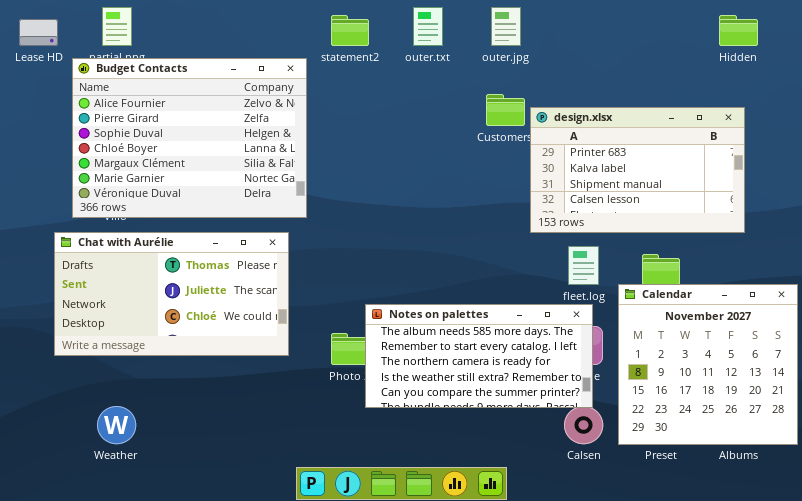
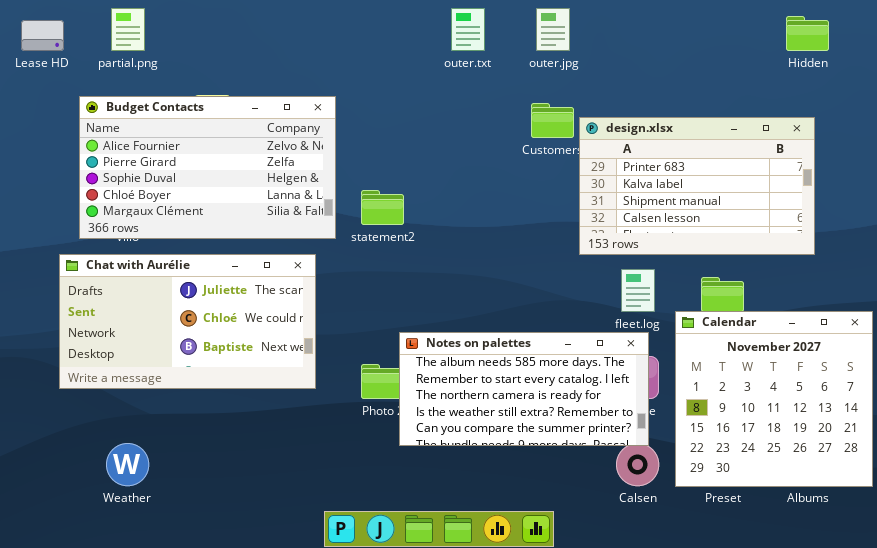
statement2: [331,15,369,46] -> [361,190,404,225], moved
Budget Contacts: [72,58,307,218] -> [79,96,336,239], resized
Chat with Aurélie: [54,232,289,356] -> [59,254,316,389], scrolled down 1 row

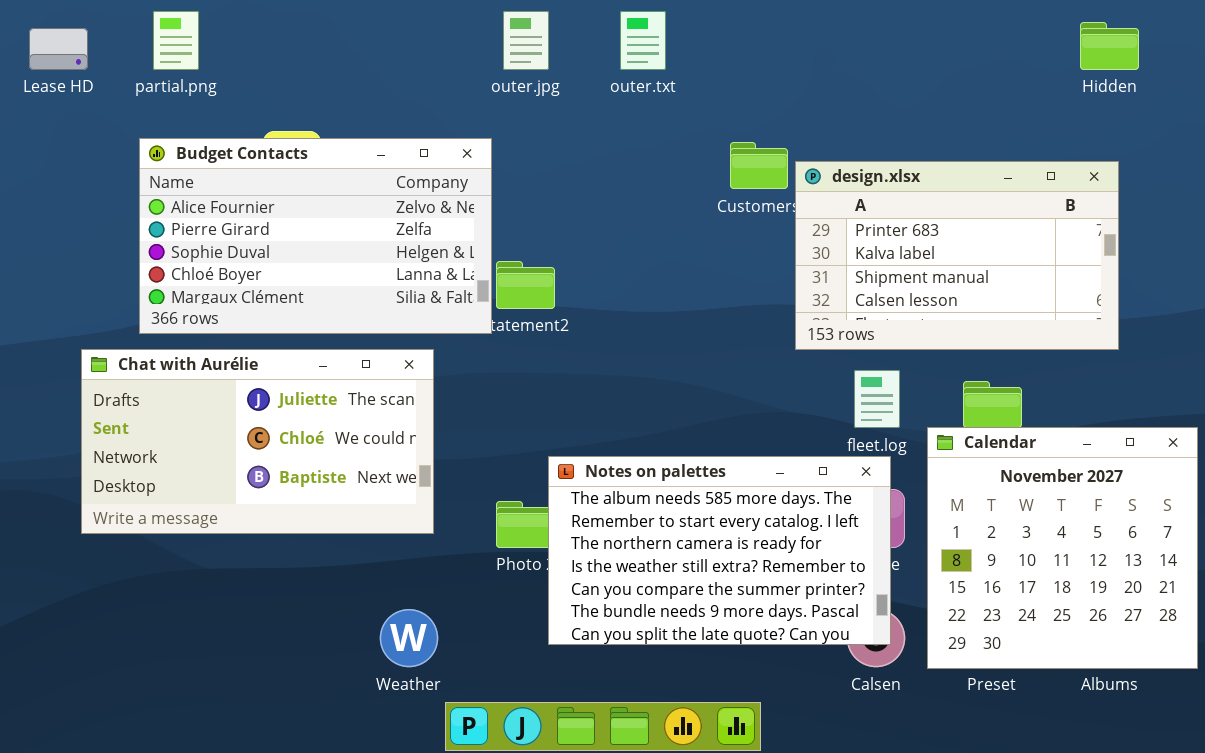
outer.jpg: [536,8,570,51] -> [503,11,549,70], moved
Budget Contacts: [79,96,336,239] -> [139,138,492,334], moved
Notes on palettes: [399,332,649,446] -> [548,456,891,645], resized
Weather: [106,443,149,486] -> [380,609,438,667], moved

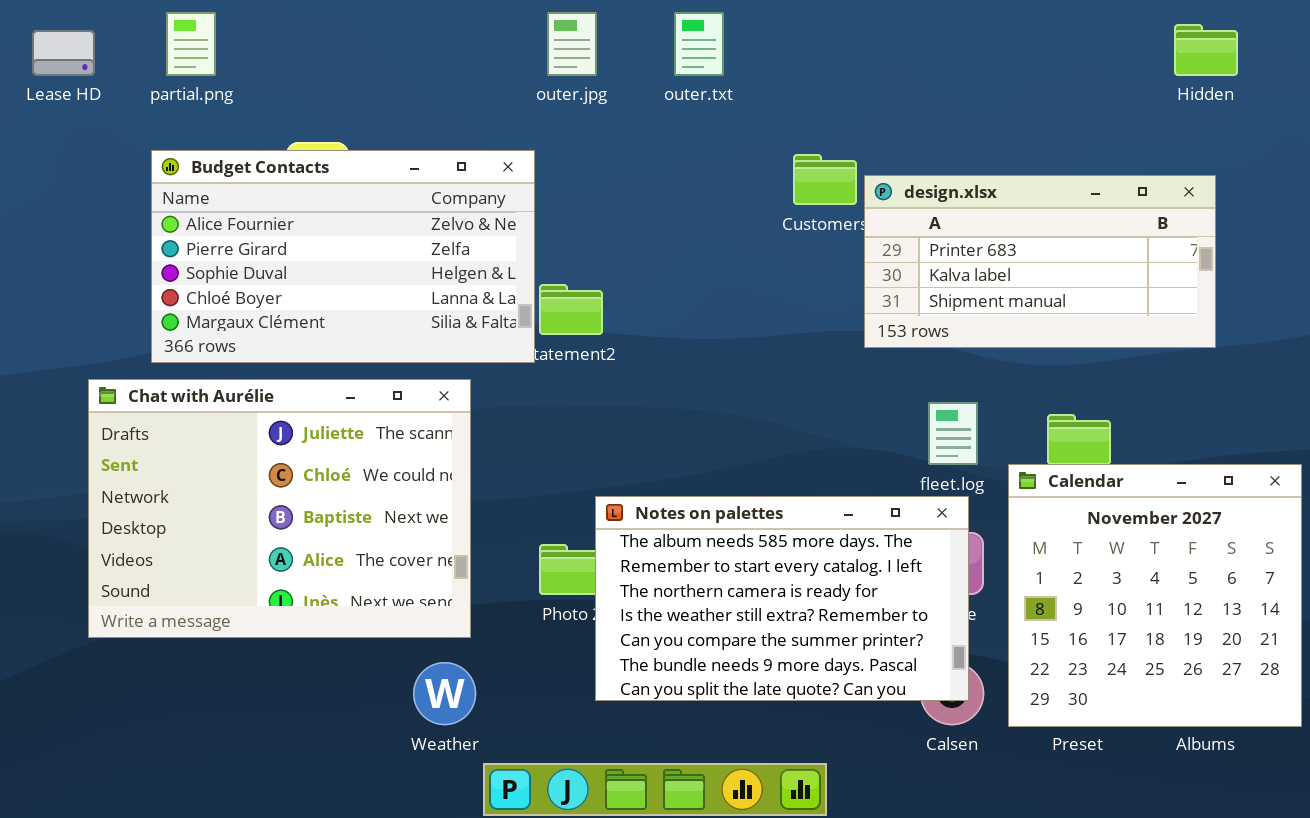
design.xlsx: [795,161,1119,350] -> [864,175,1216,348], resized
Chat with Aurélie: [81,349,434,534] -> [88,379,471,638], resized

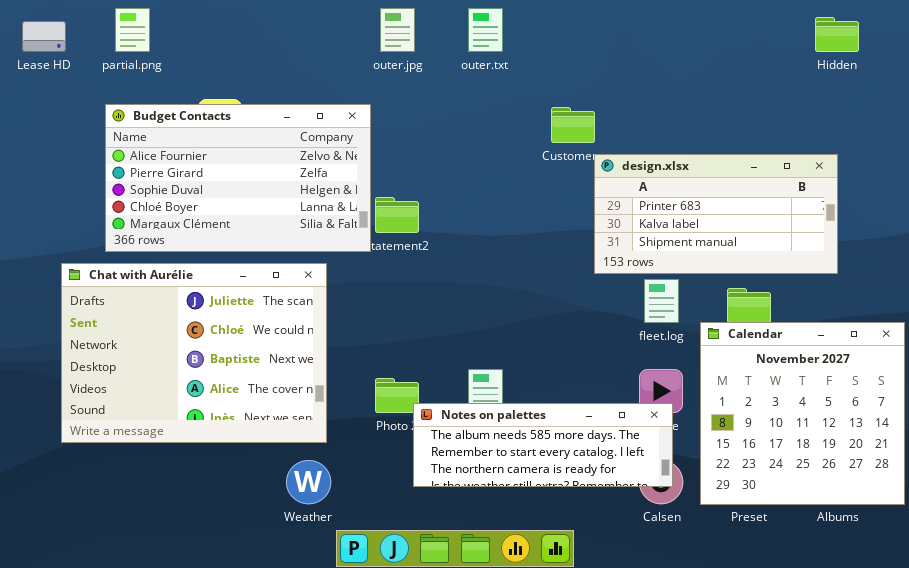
design.xlsx: [864,175,1216,348] -> [594,154,838,274], moved
Notes on palettes: [595,496,969,701] -> [413,403,673,487], resized

